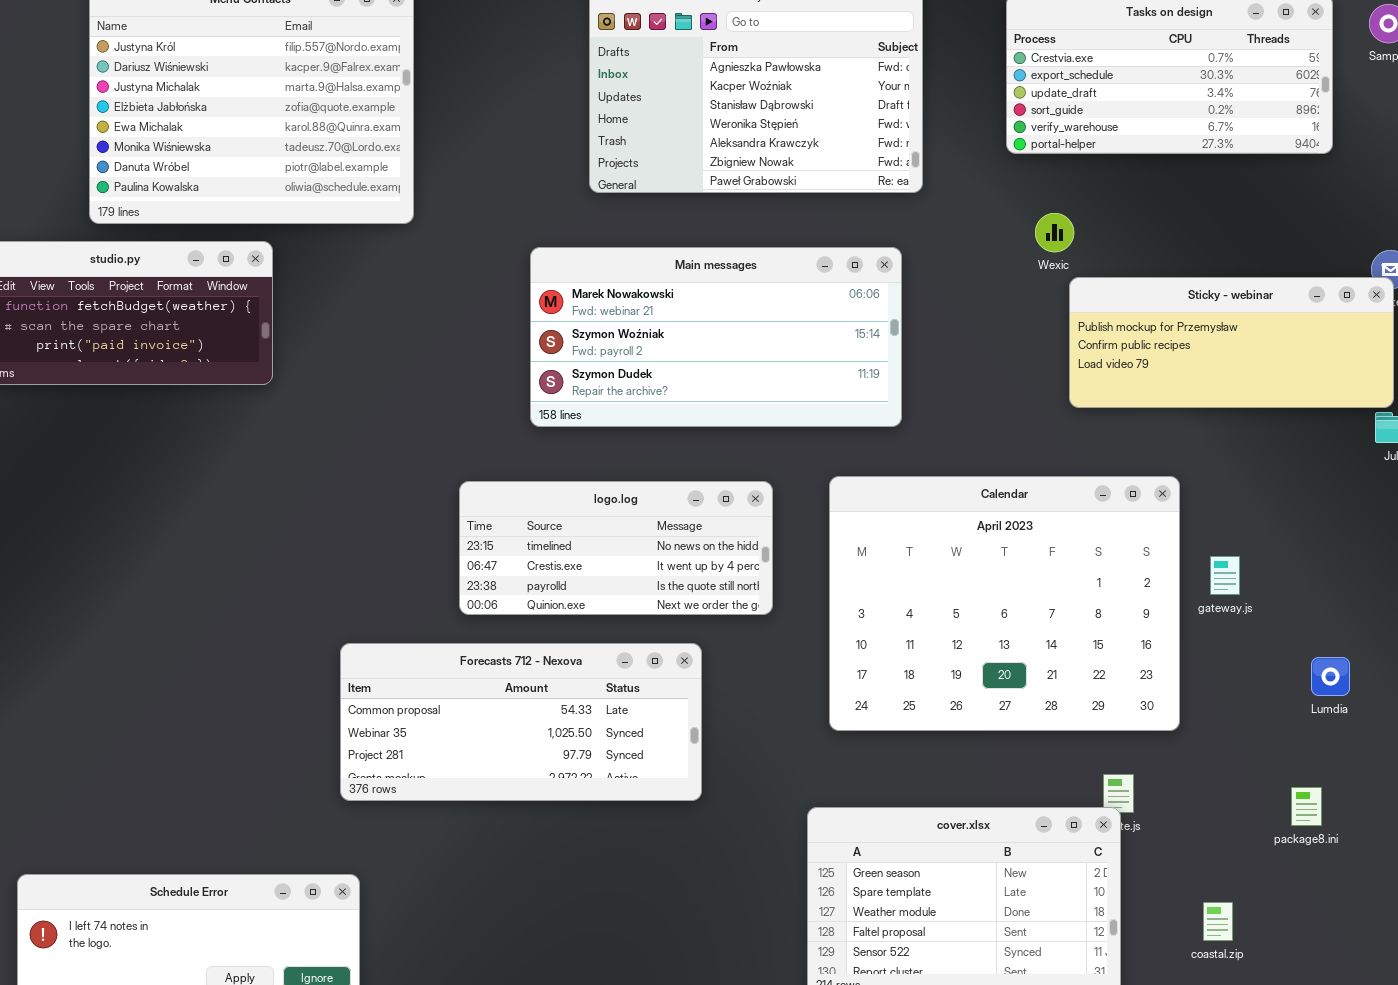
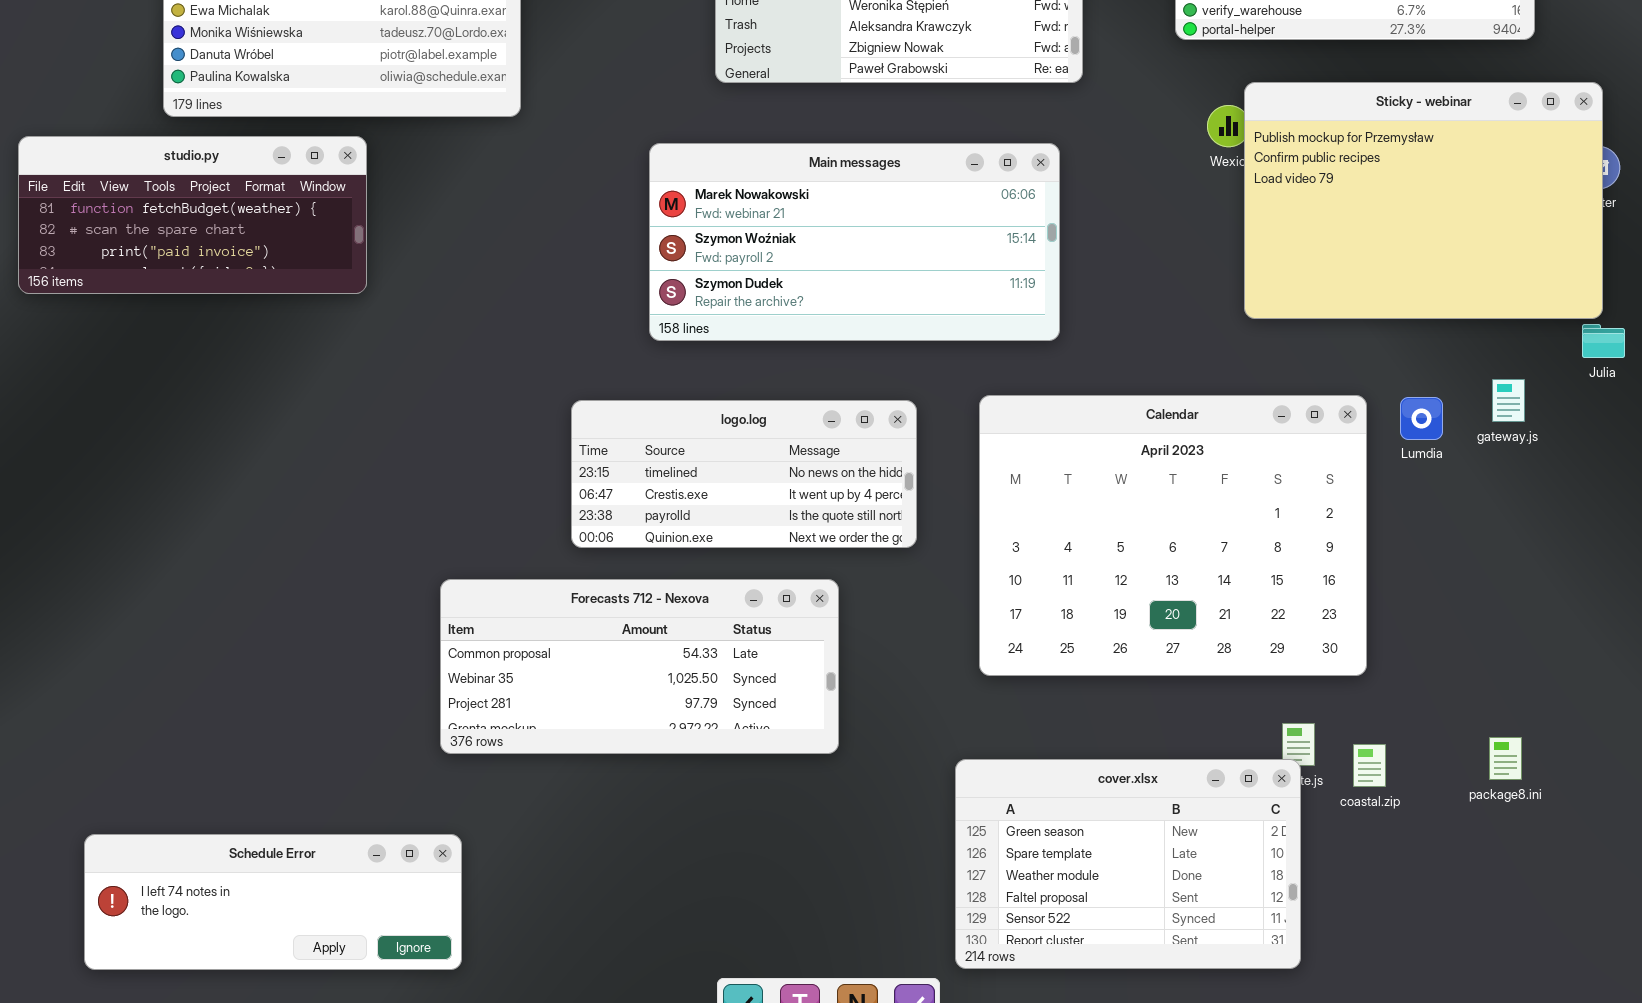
Sticky - webinar: [1069,277,1394,408] -> [1244,82,1603,319], resized
gateway.js: [1210,556,1240,595] -> [1492,379,1525,422], moved
Lumdia: [1311,657,1350,696] -> [1400,397,1443,440], moved
coastal.zip: [1203,902,1233,941] -> [1353,744,1386,787], moved

